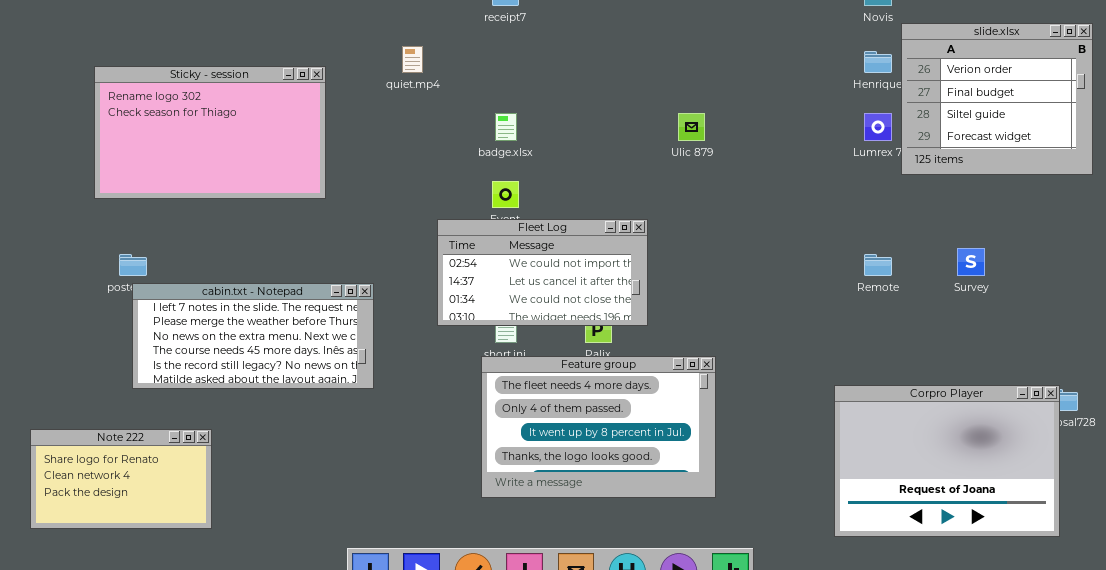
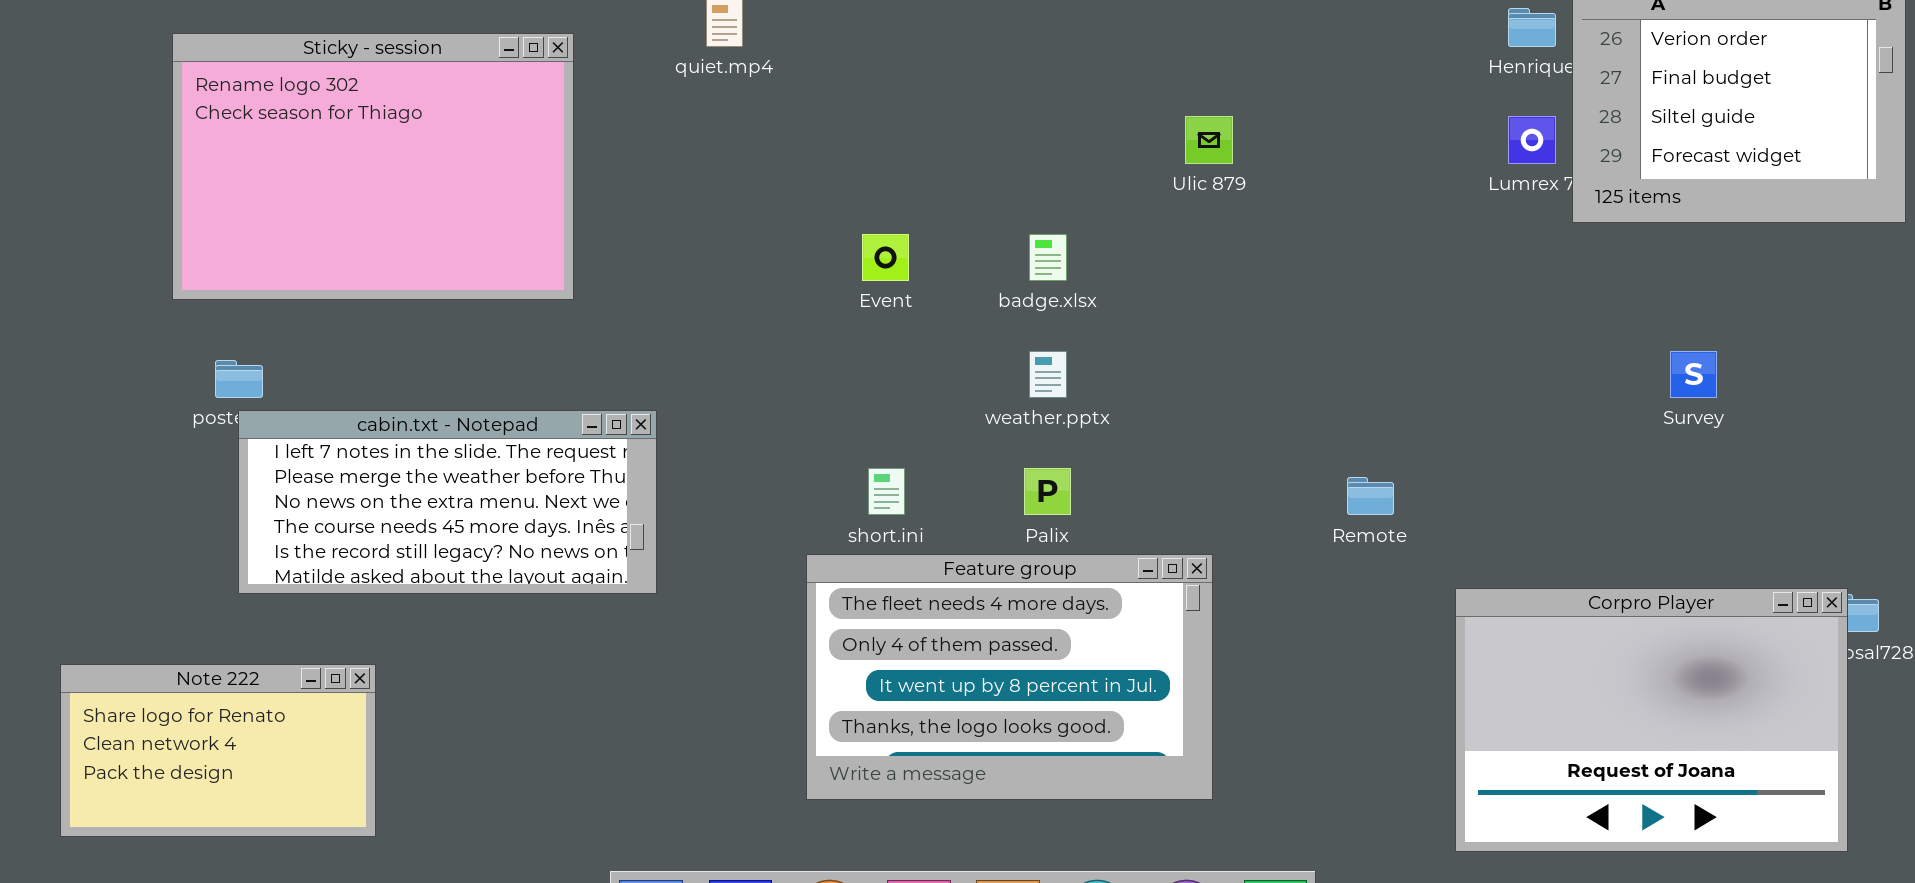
Sticky - session: [94,66,326,199] -> [172,33,574,300], resized
badge.xlsx: [495,113,517,141] -> [1029,234,1067,281], moved
Fleet Log: [437,219,648,326] -> none, closed
Remote: [864,254,892,276] -> [1347,477,1394,515], moved
Feature group: [481,356,716,498] -> [806,554,1213,800], moved

